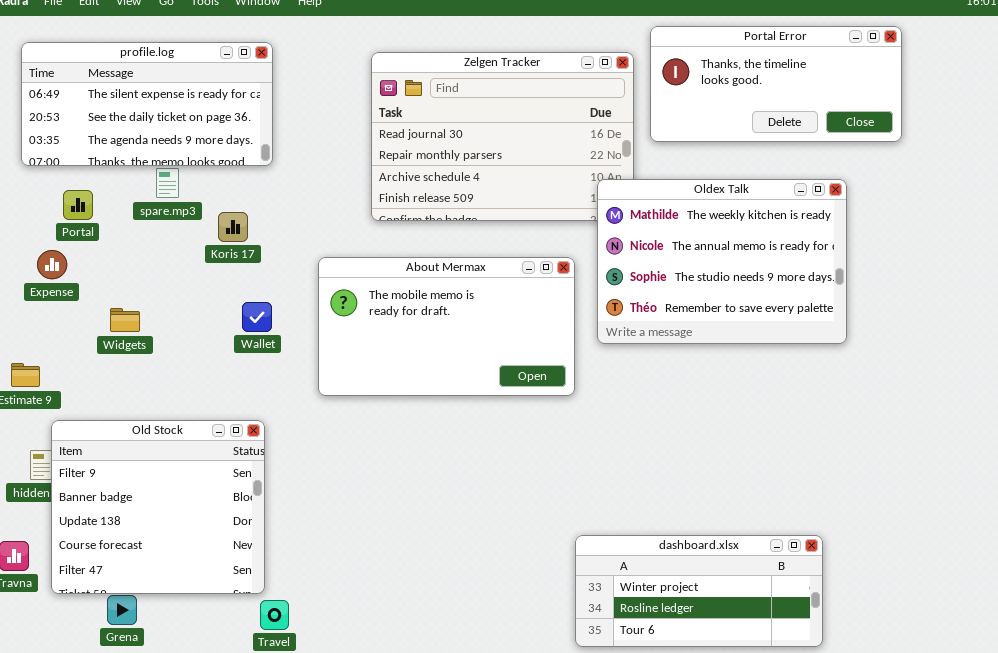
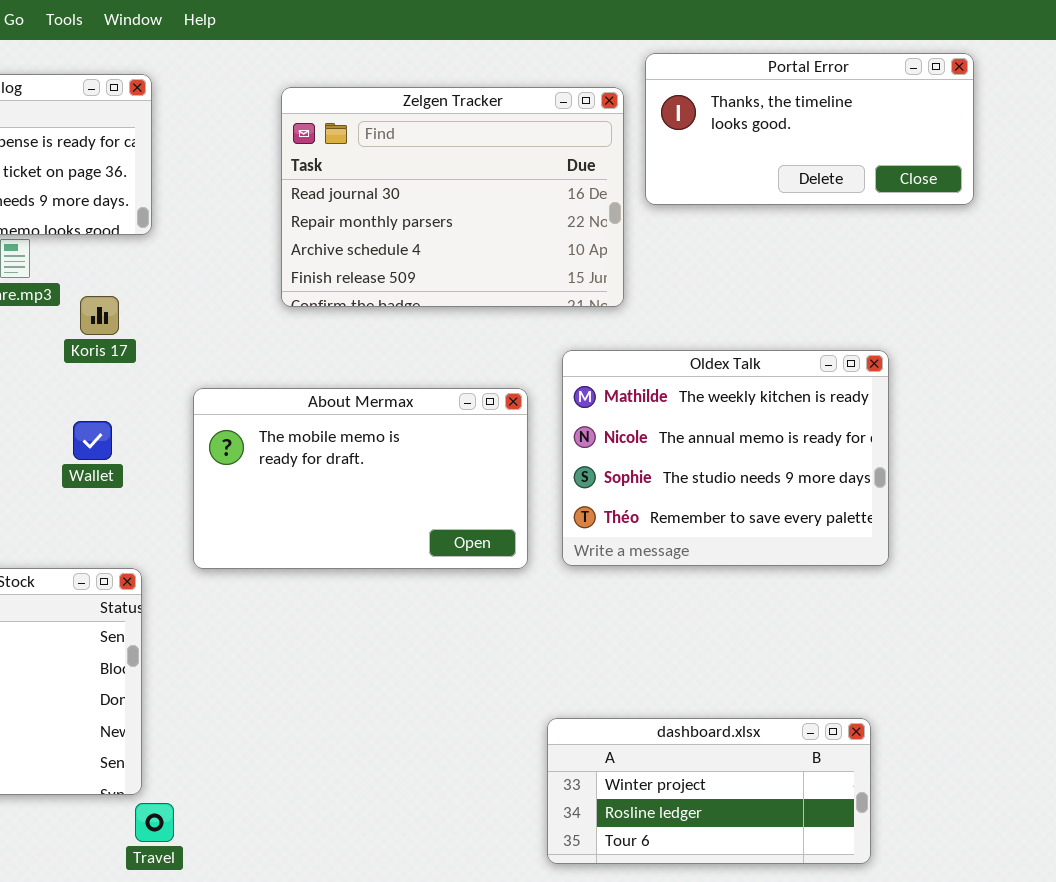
Oldex Talk: [597,179,847,344] -> [562,350,889,566], moved
About Mermax: [318,257,575,396] -> [193,388,528,569], moved
Wallet: [242,302,272,332] -> [73,421,112,460], moved

